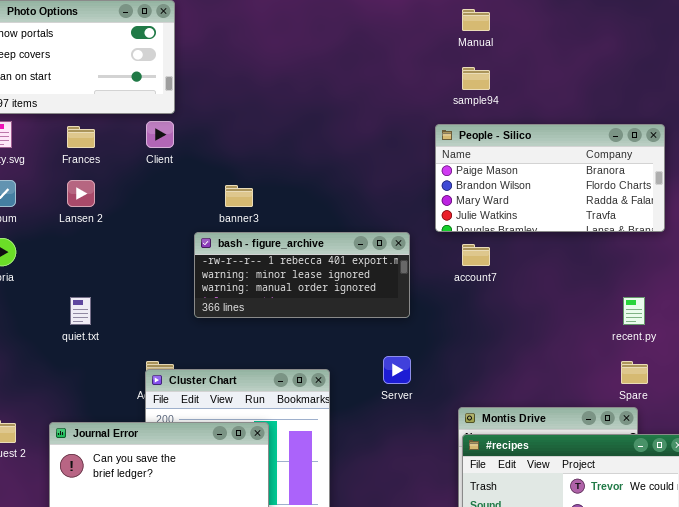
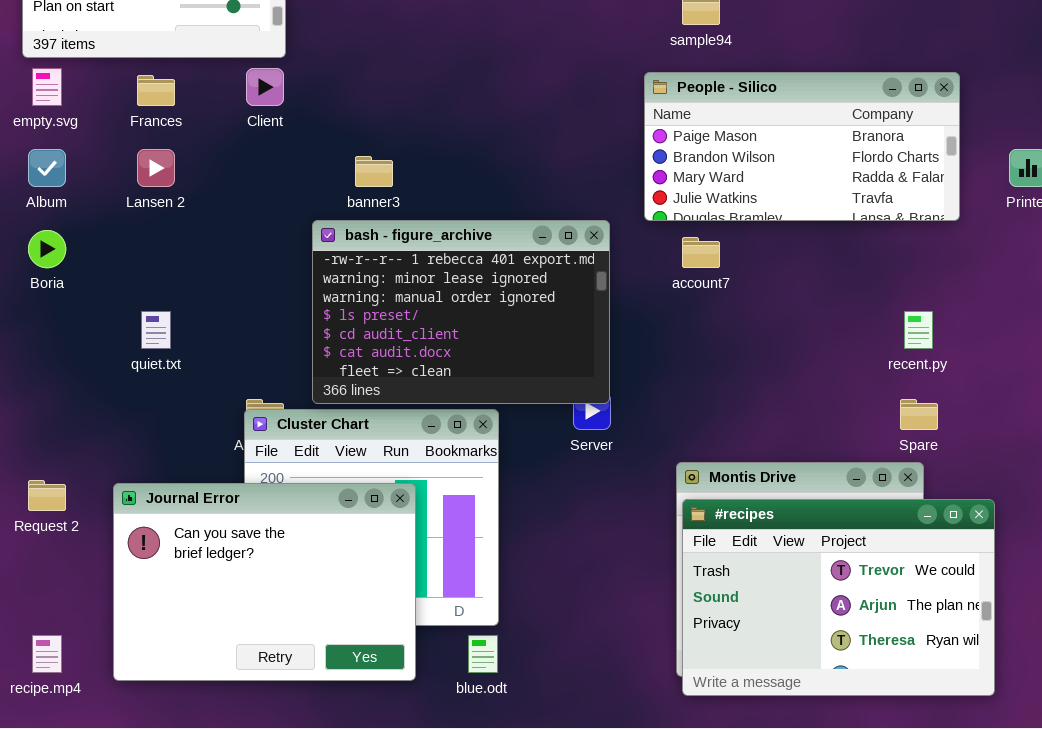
bash - figure_archive: [194,232,410,318] -> [312,220,610,404], resized

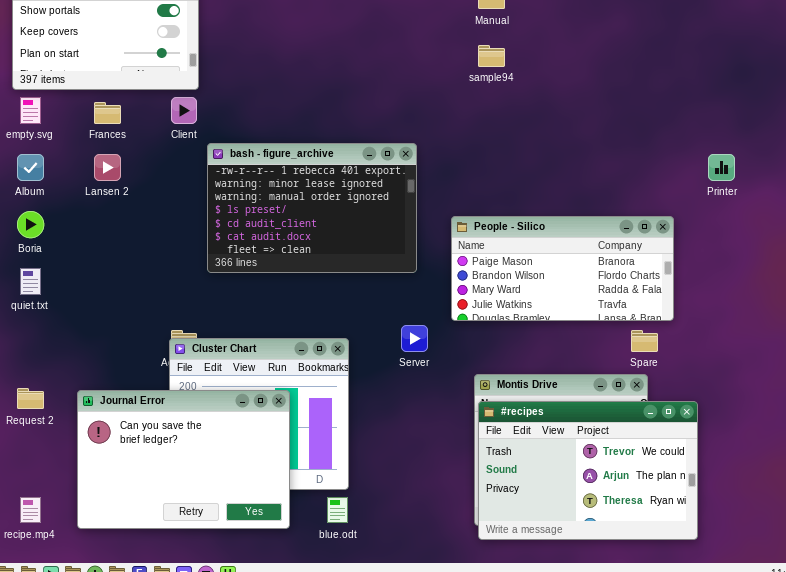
People - Silico: [644,72,960,221] -> [451,216,674,321], moved
bash - figure_archive: [312,220,610,404] -> [207,143,417,273], moved
quiet.txt: [141,311,171,349] -> [20,268,41,295], moved

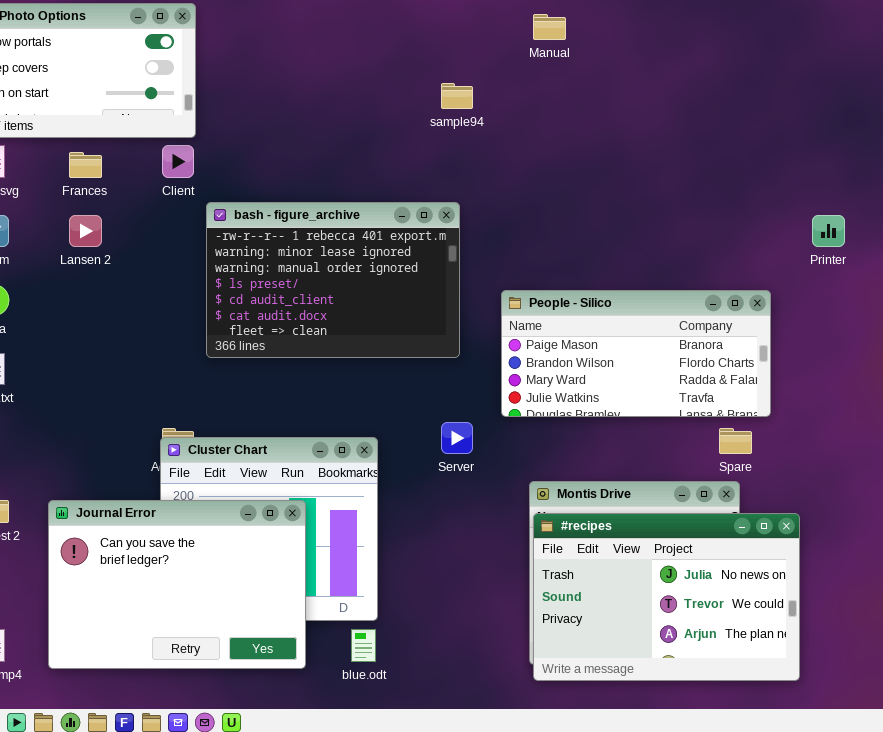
sample94: [478,45,505,67] -> [441,83,473,109], moved
#recipes: [478,401,698,540] -> [533,513,800,681], scrolled up 1 row

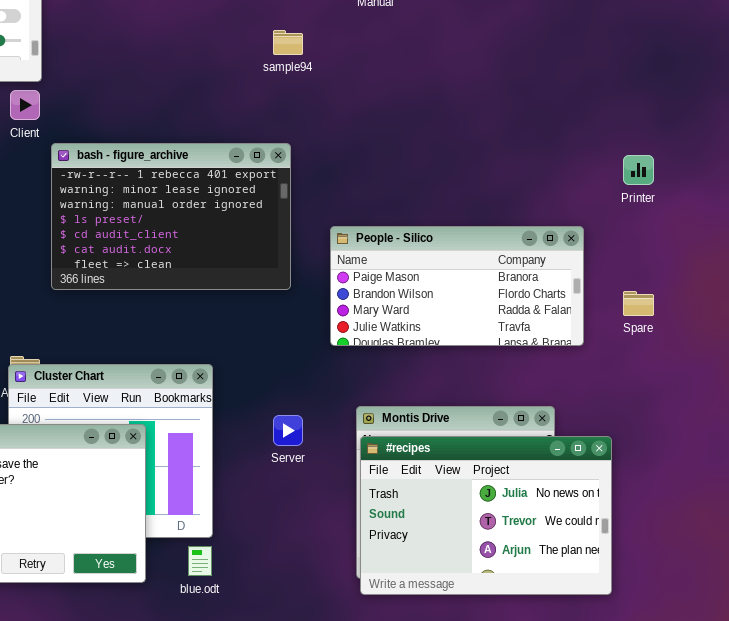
Server: [441,422,473,454] -> [273,415,303,446], moved
Spare: [719,428,752,454] -> [623,291,654,316], moved

